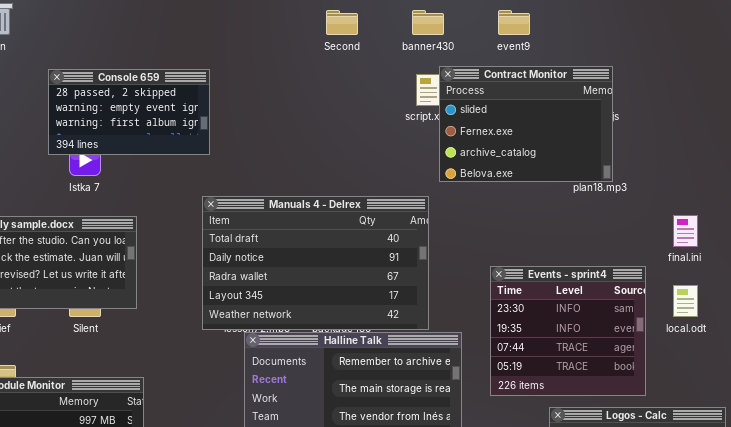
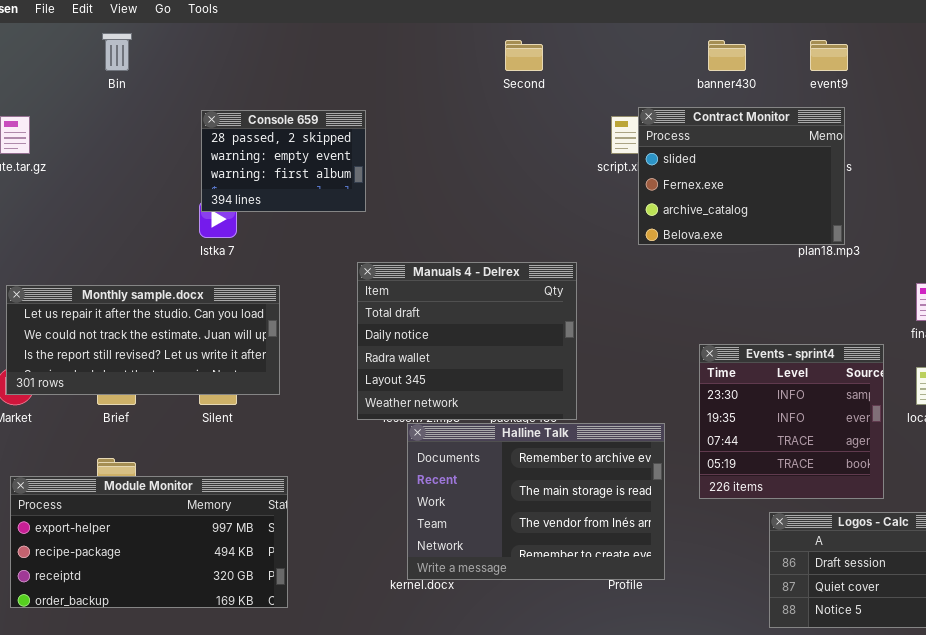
banner430: [412,10,444,35] -> [708,40,746,71], moved
event9: [498,10,530,35] -> [810,40,848,71], moved
Console 659: [48,69,210,155] -> [201,110,366,212], resized
Manuals 4 - Delrex: [202,196,429,330] -> [357,262,577,420], resized

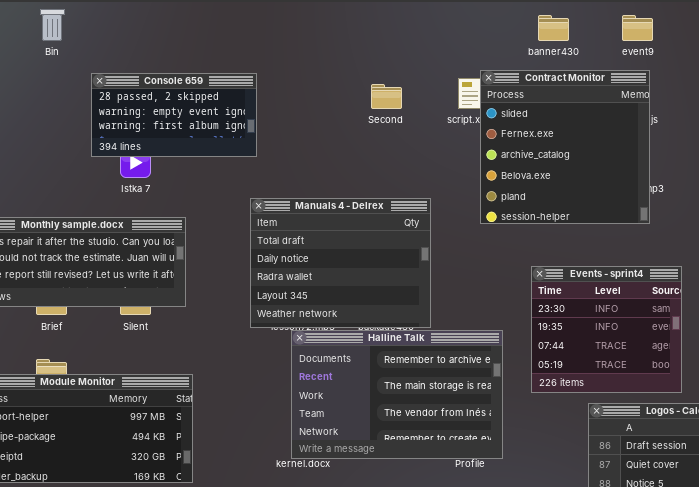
Second: [505,40,543,71] -> [371,84,402,109], moved
Contract Monitor: [638,107,845,245] -> [480,70,650,224], resized
Console 659: [201,110,366,212] -> [91,73,257,157], resized

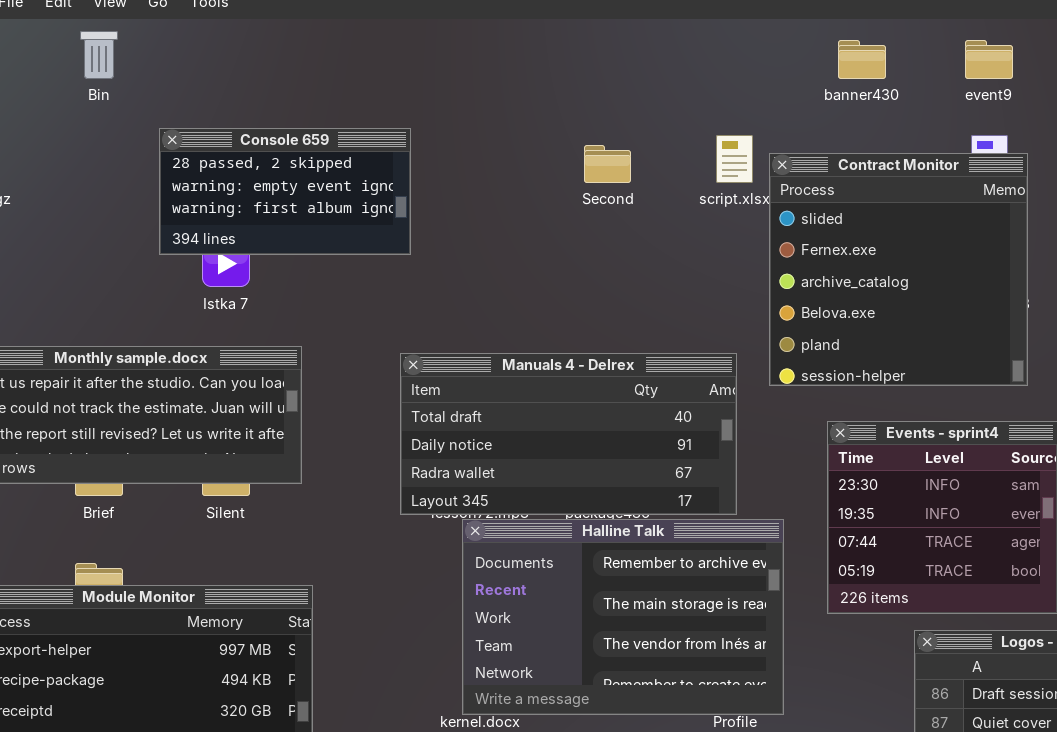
Contract Monitor: [480,70,650,224] -> [769,153,1028,386], moved
Manuals 4 - Delrex: [250,198,431,328] -> [400,353,737,515], resized

